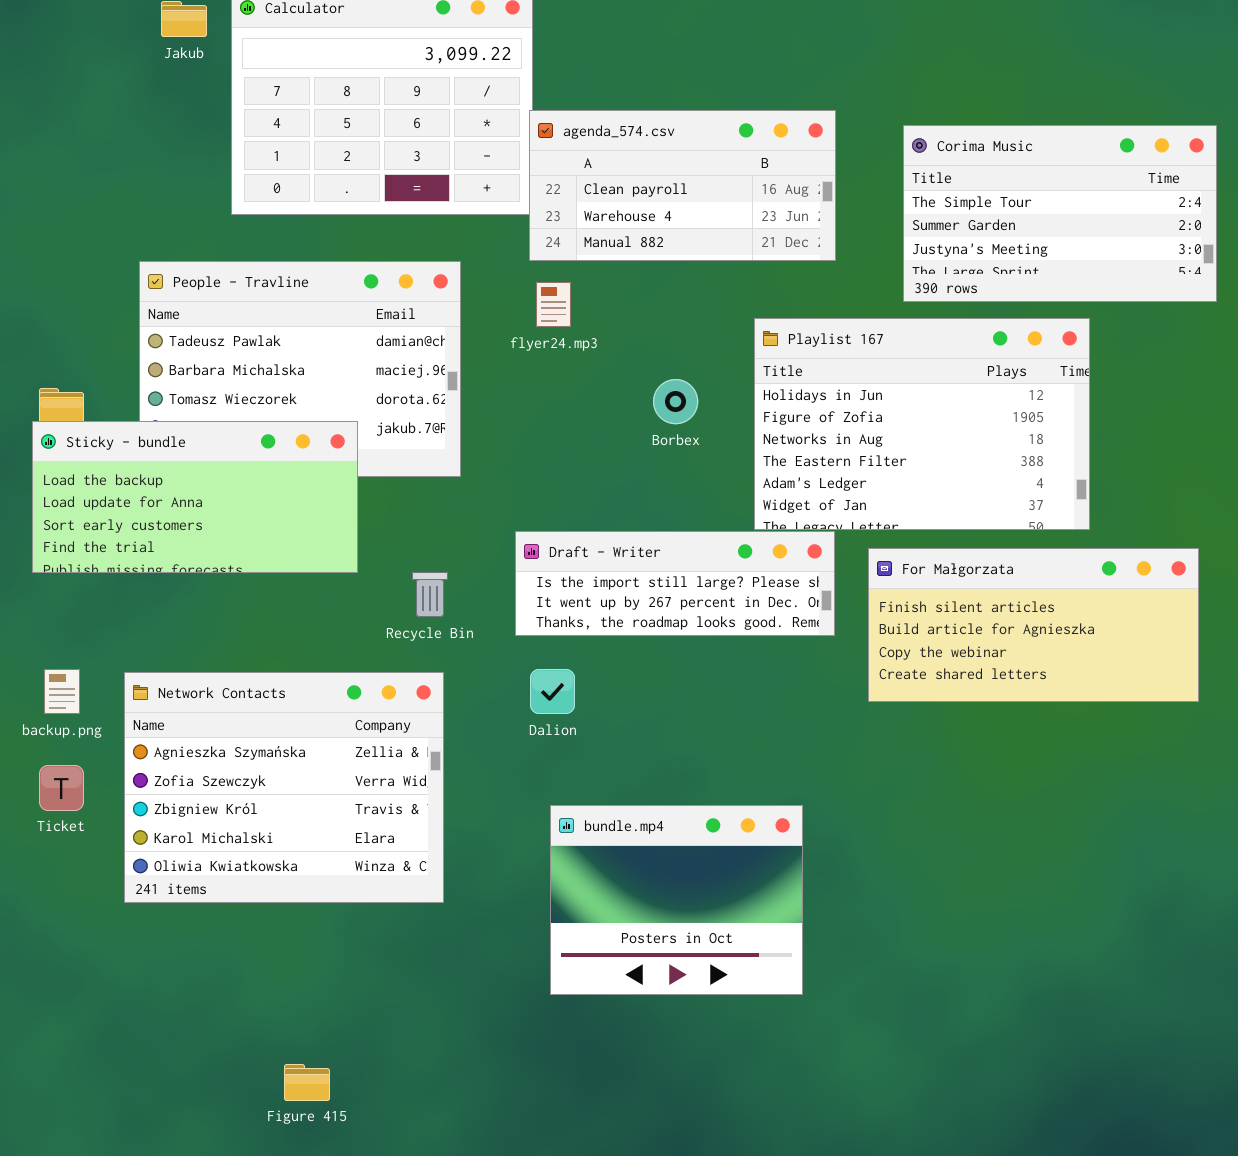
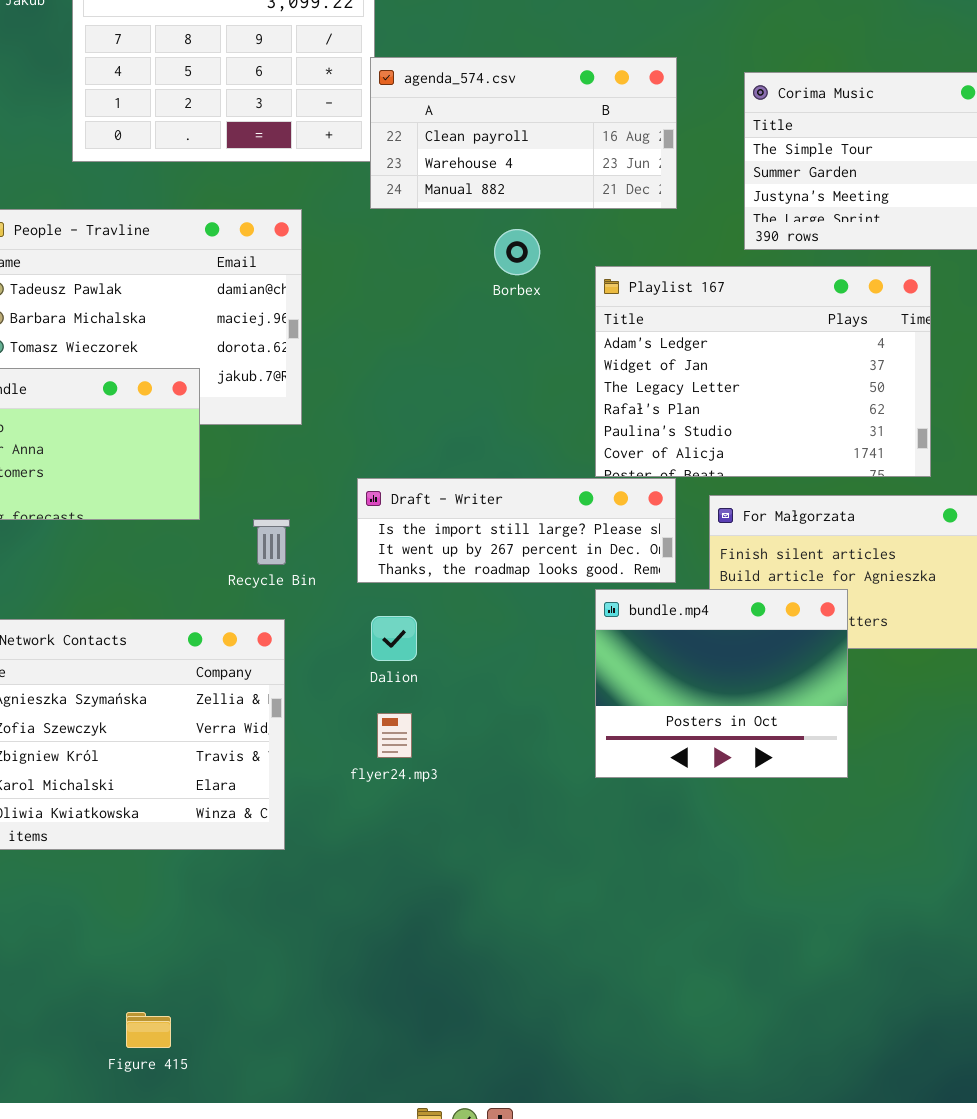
flyer24.mp3: [536,282,571,327] -> [377,713,412,758], moved
Playlist 167: [754,318,1090,530] -> [595,266,931,477], scrolled down 4 rows
Borbex: [653,379,698,424] -> [494,229,540,275], moved
bundle.mp4: [550,805,803,995] -> [595,589,848,778], moved

